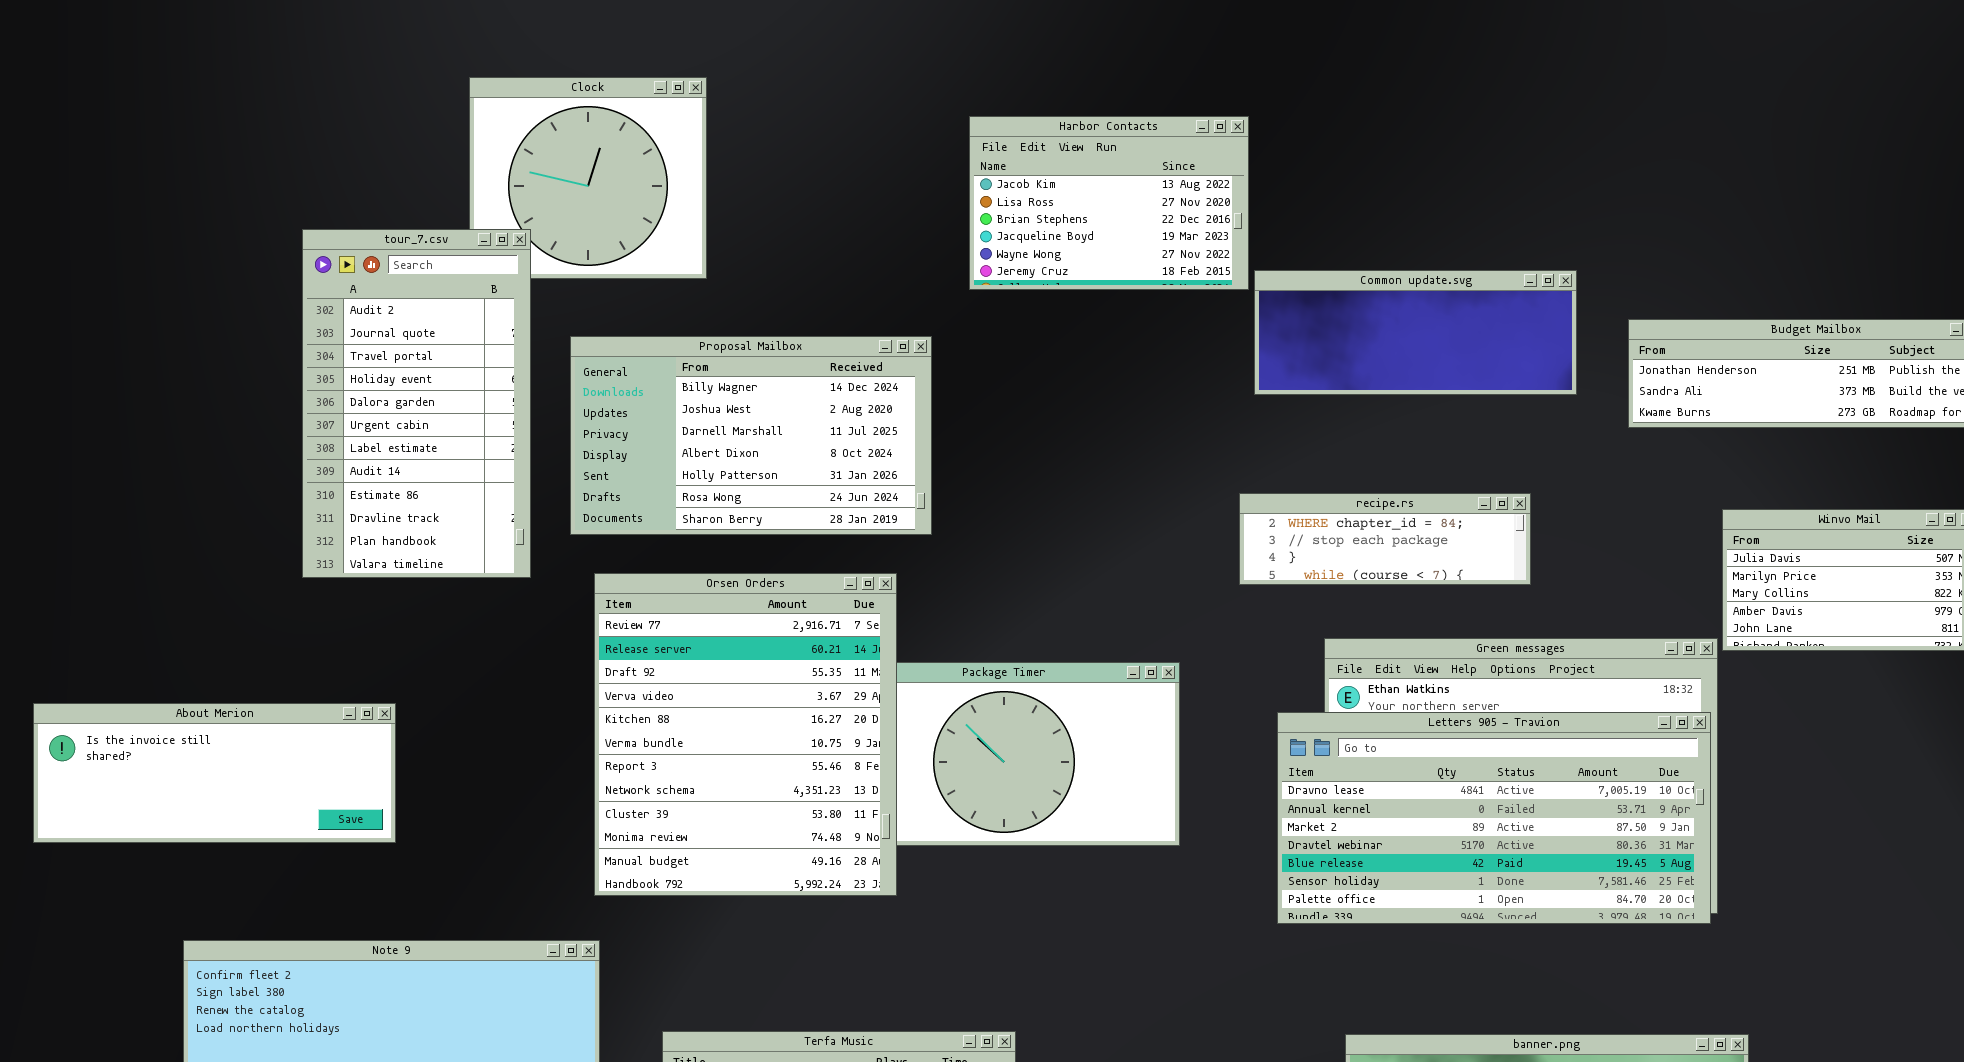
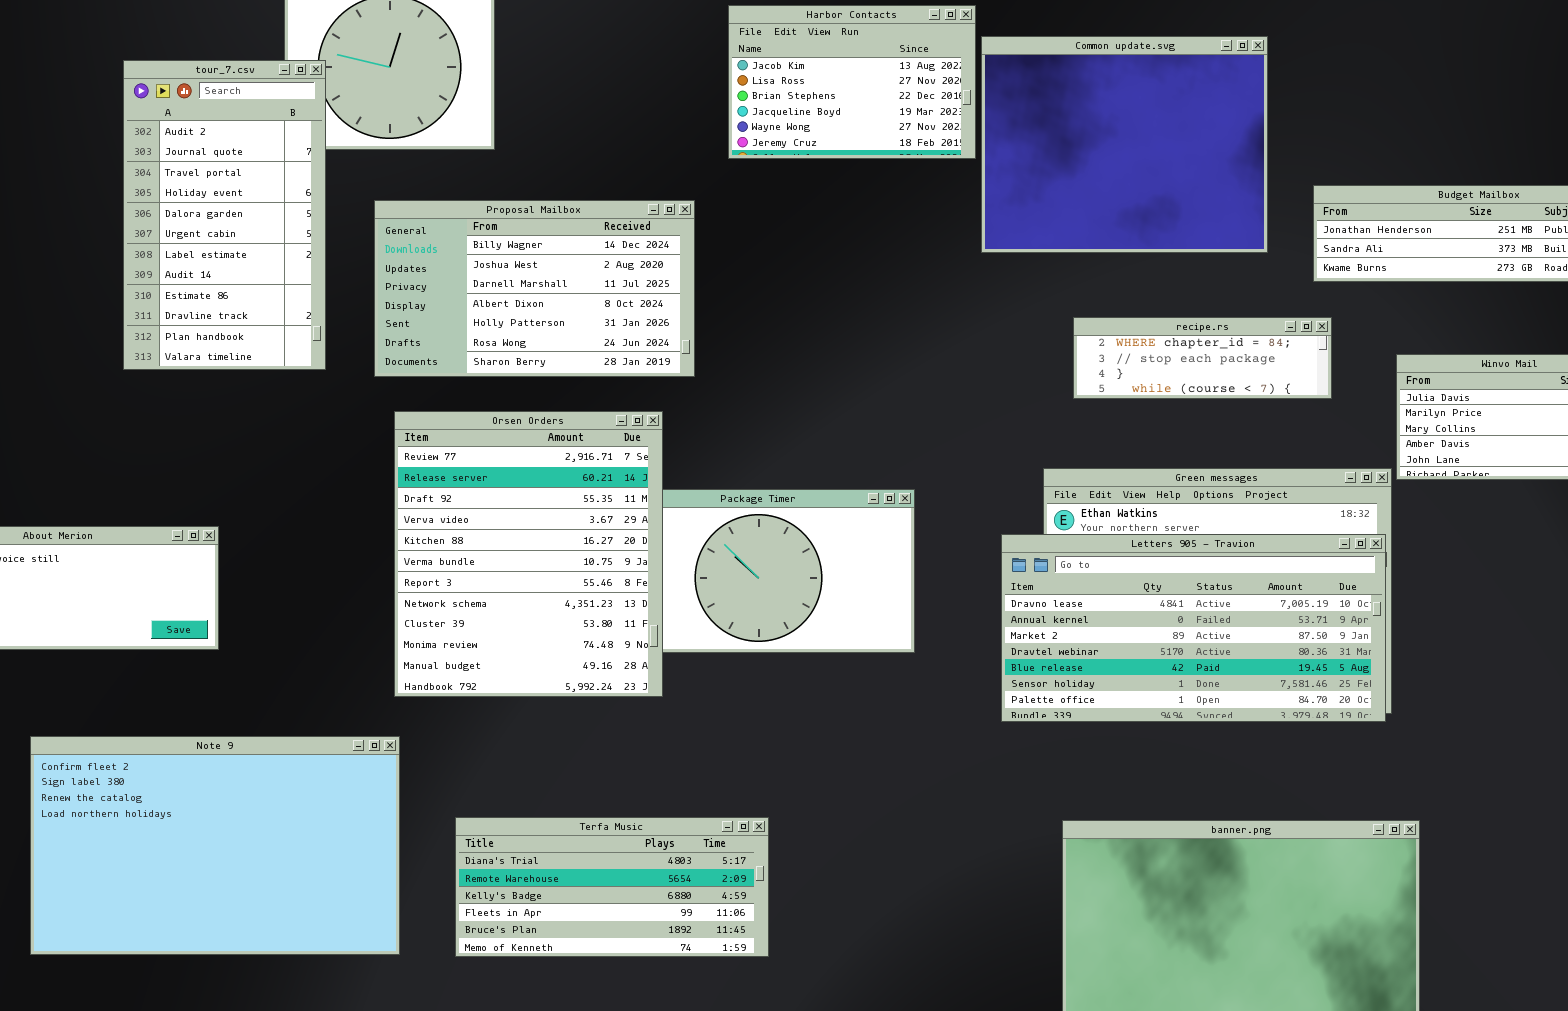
tour_7.csv: [302,229,531,578] -> [123,60,326,370], moved
Common update.svg: [1254,270,1577,395] -> [981,36,1268,253], resized
recipe.rs: [1239,493,1531,585] -> [1073,317,1332,399], moved

